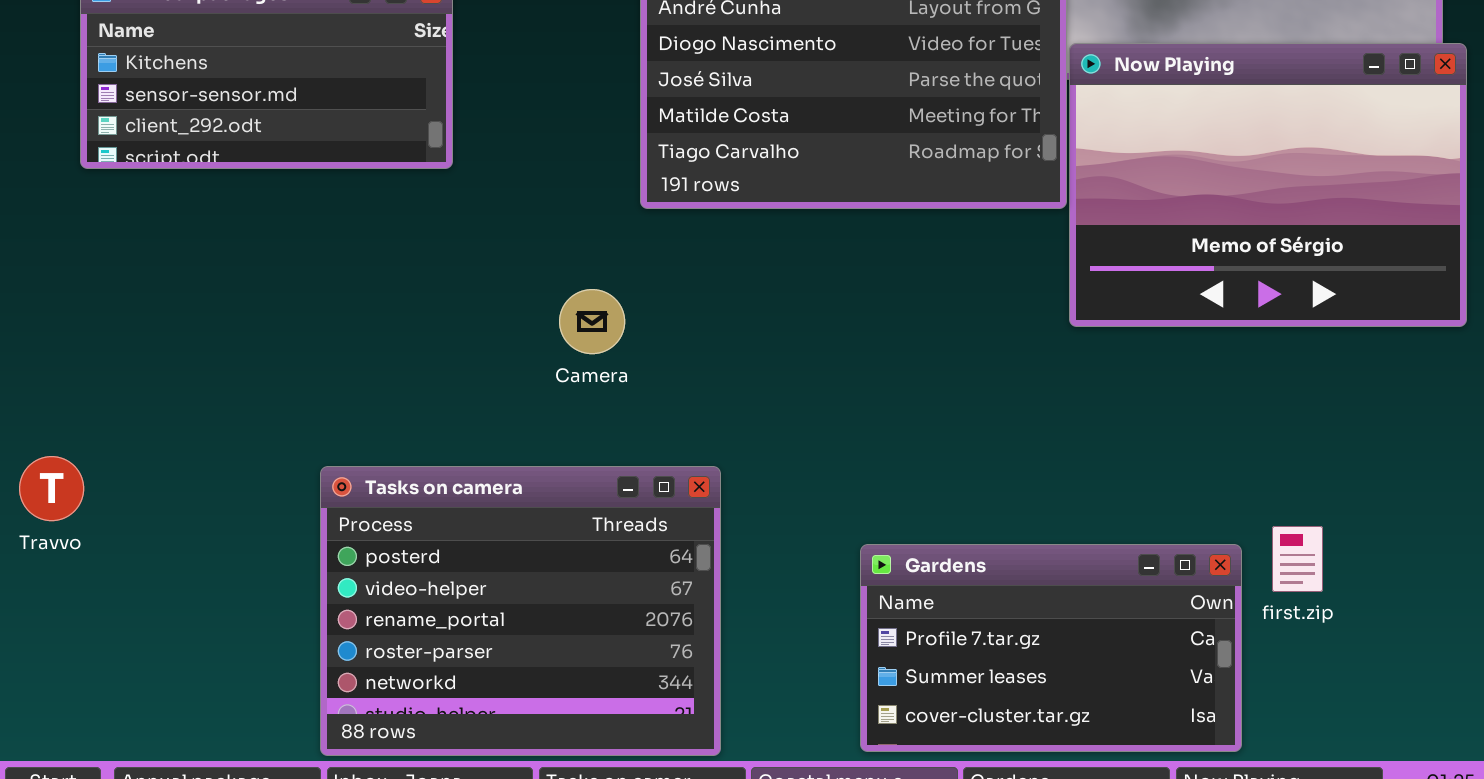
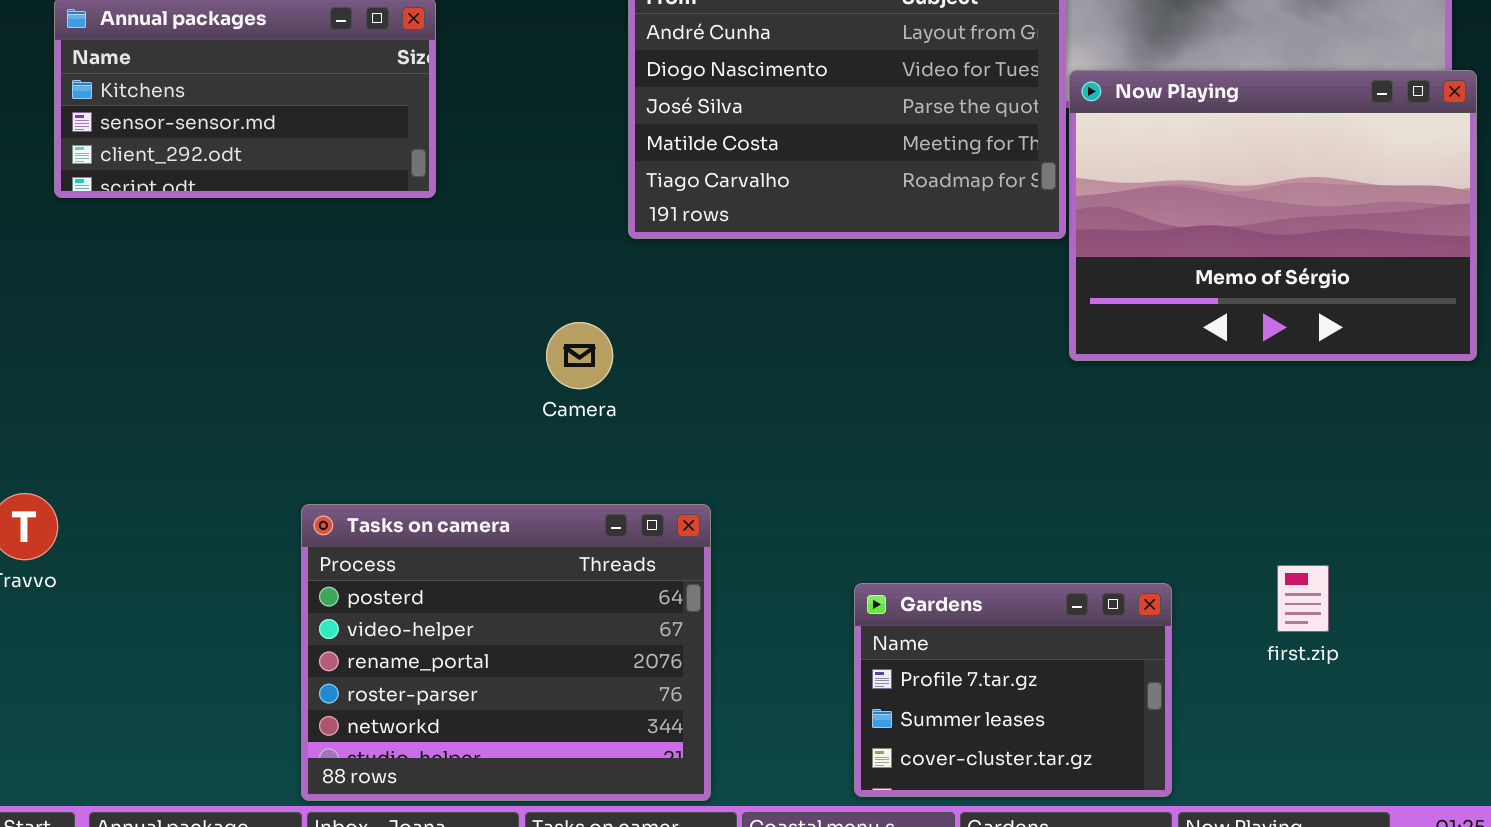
Gardens: [860,544,1242,752] -> [854,583,1172,797], resized

